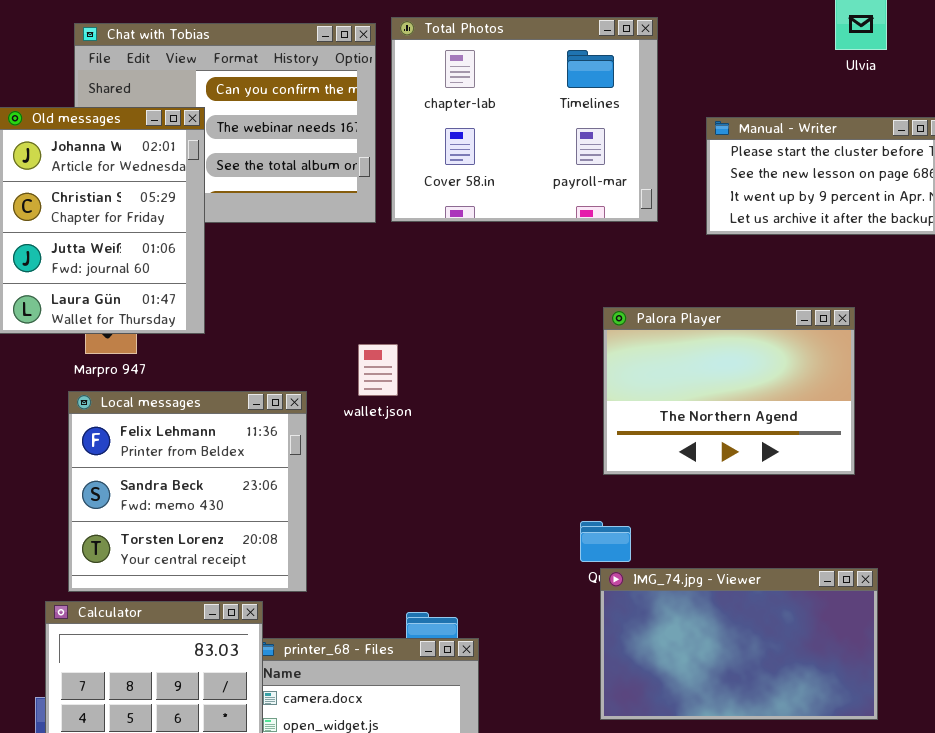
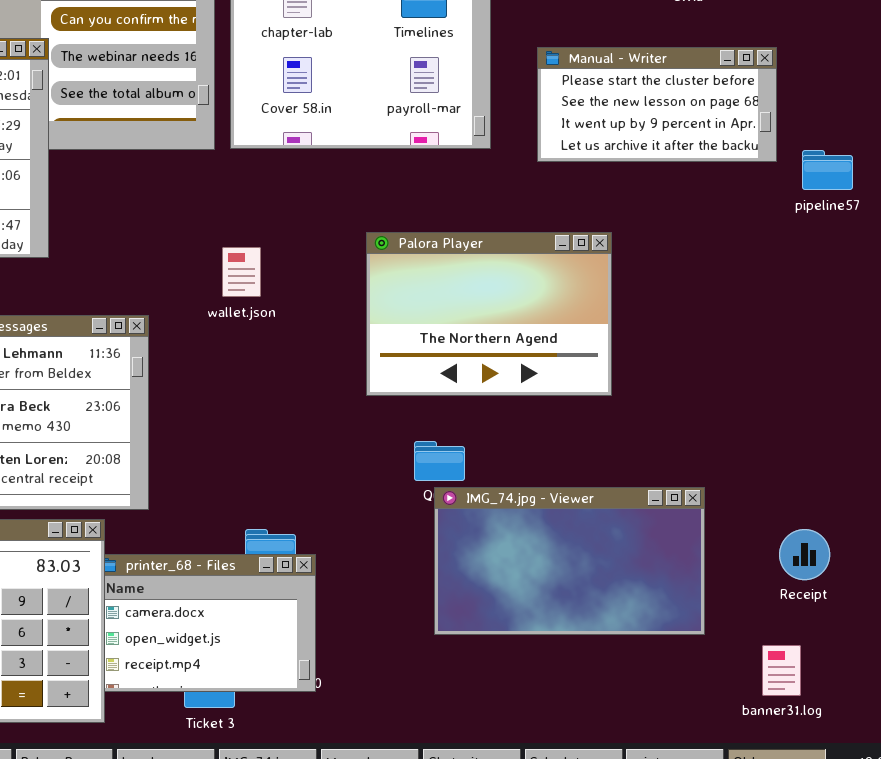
Palora Player: [603,307,855,475] -> [366,232,612,396], moved
wallet.json: [358,344,398,396] -> [222,247,261,297], moved

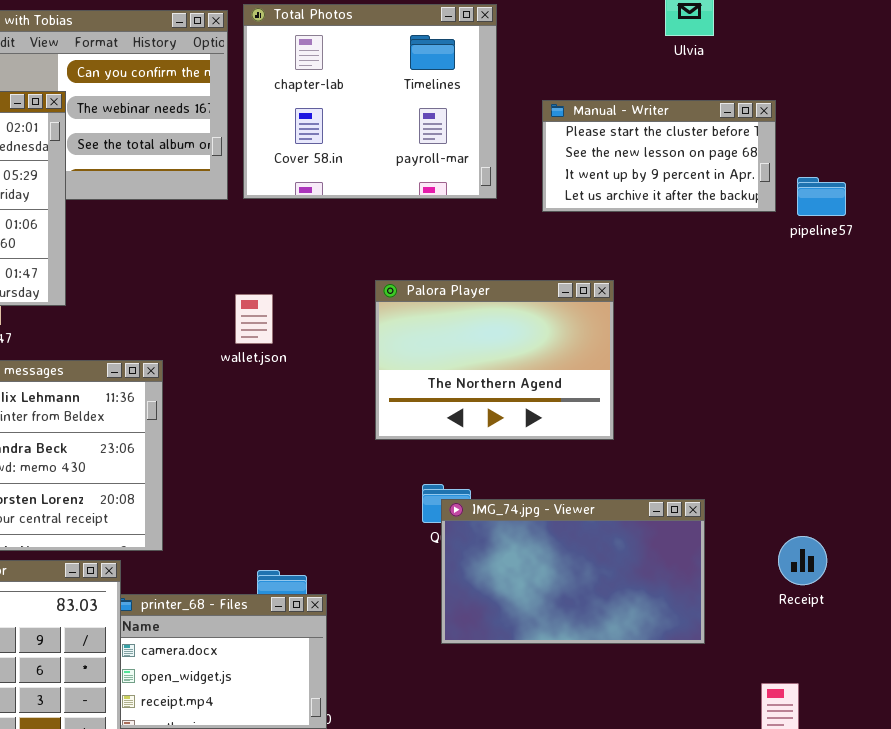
pipeline57: [802,150,853,190] -> [797,177,846,216], moved
IMG_74.jpg - Viewer: [434,487,705,635] -> [441,499,705,644], moved
Receipt: [779,529,830,580] -> [778,536,827,585], moved

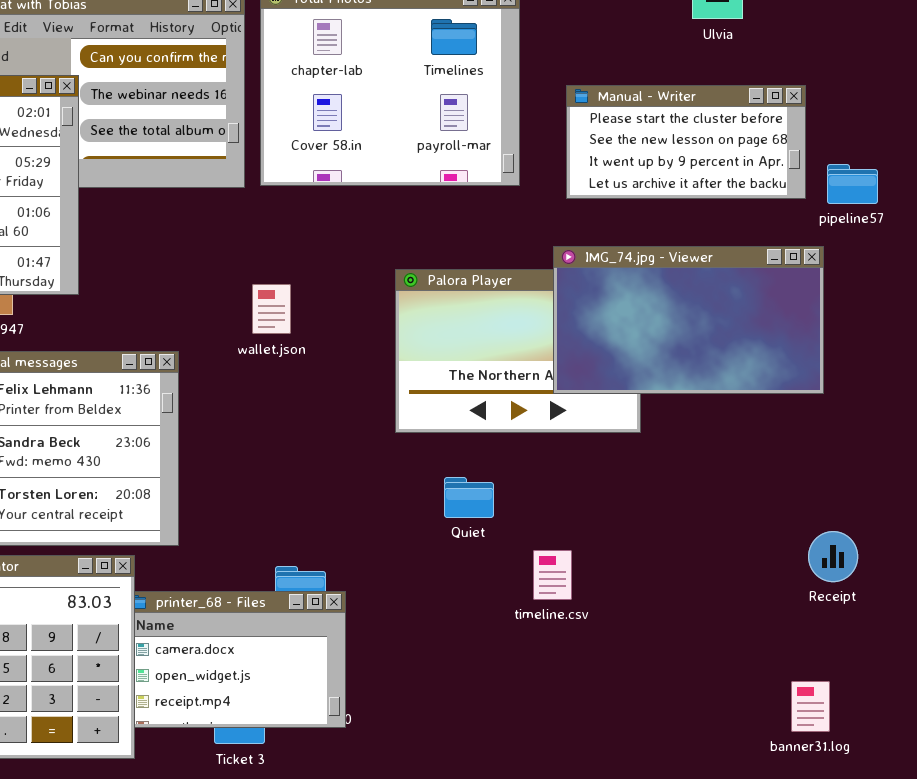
IMG_74.jpg - Viewer: [441,499,705,644] -> [553,246,824,394], moved

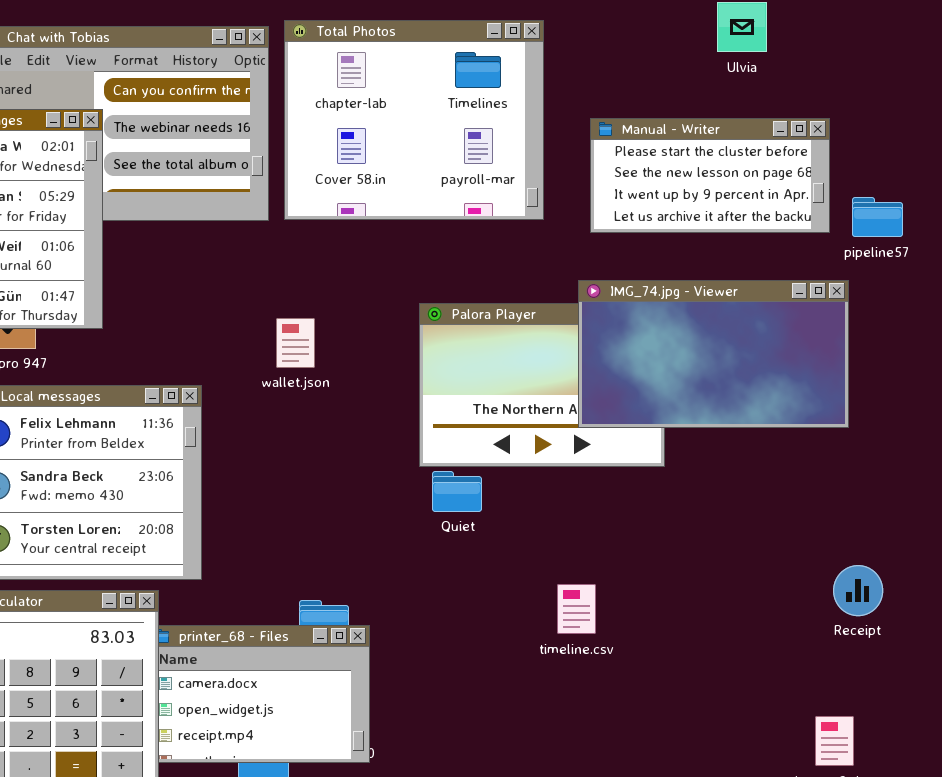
Quiet: [444,477,494,518] -> [432,471,482,512], moved

